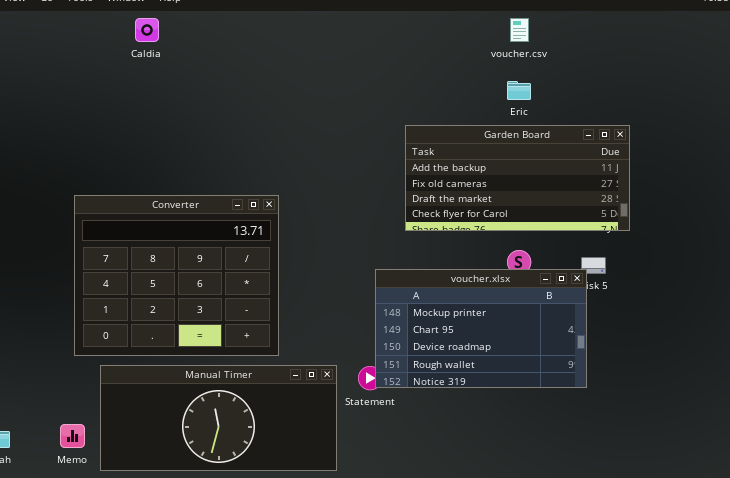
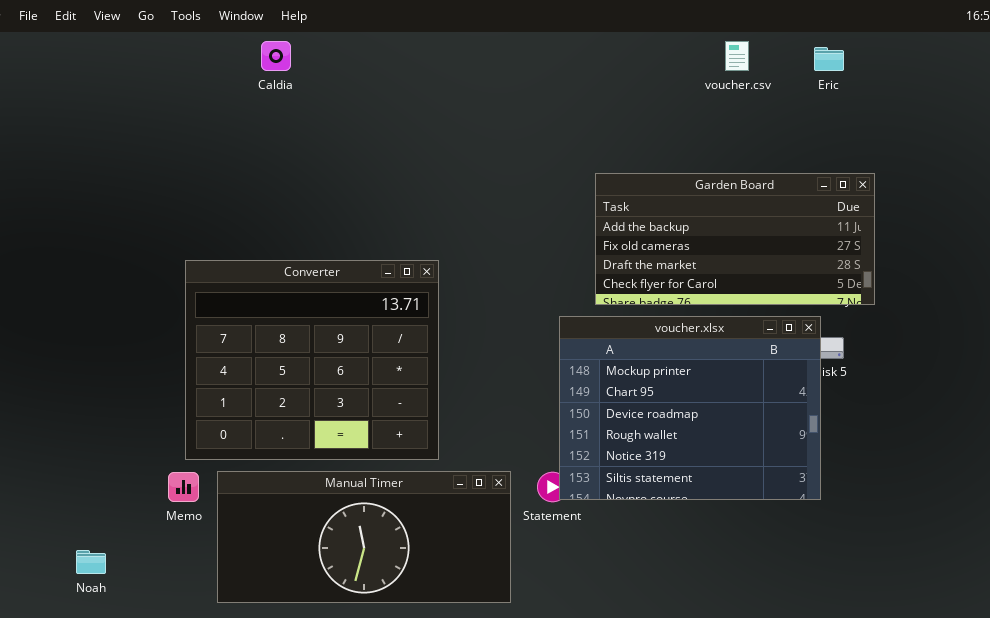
Eric: [507,81,531,100] -> [814,47,844,71], moved
voucher.xlsx: [375,269,587,388] -> [559,316,821,500], resized
Memo: [60,424,85,448] -> [168,472,199,502], moved

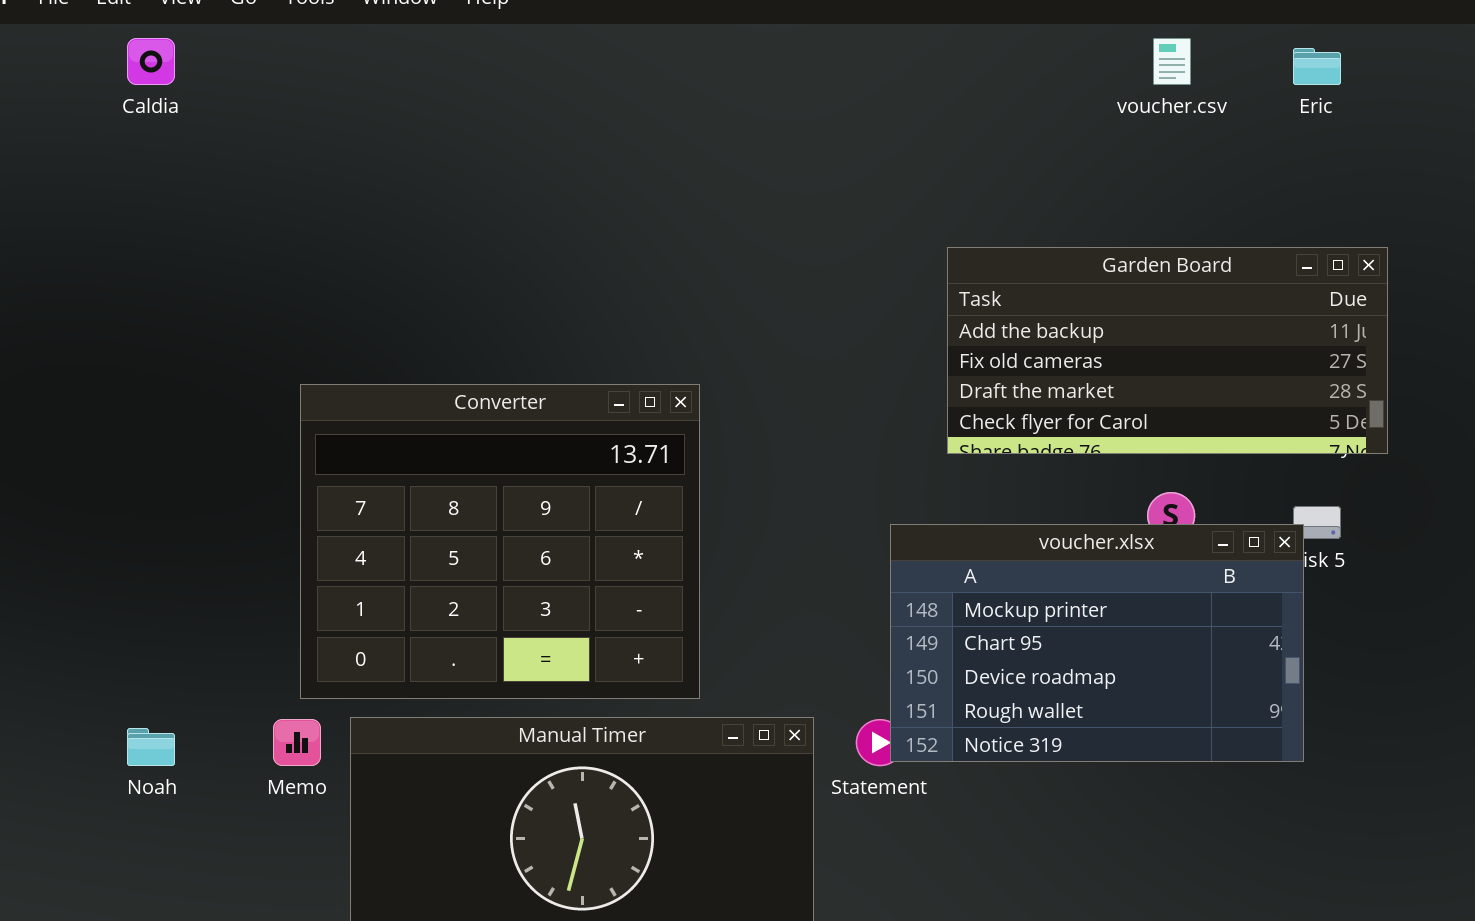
Caldia: [261,41,291,71] -> [127,38,175,85], moved
voucher.xlsx: [559,316,821,500] -> [890,524,1304,762], resized
Noah: [76,550,106,574] -> [127,728,175,766], moved

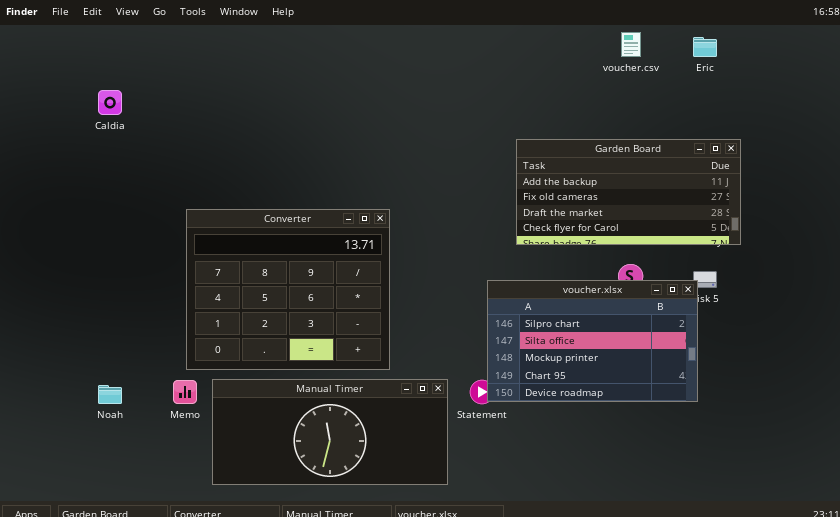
Caldia: [127,38,175,85] -> [98,90,122,115], moved
voucher.xlsx: [890,524,1304,762] -> [487,280,698,402], scrolled up 2 rows

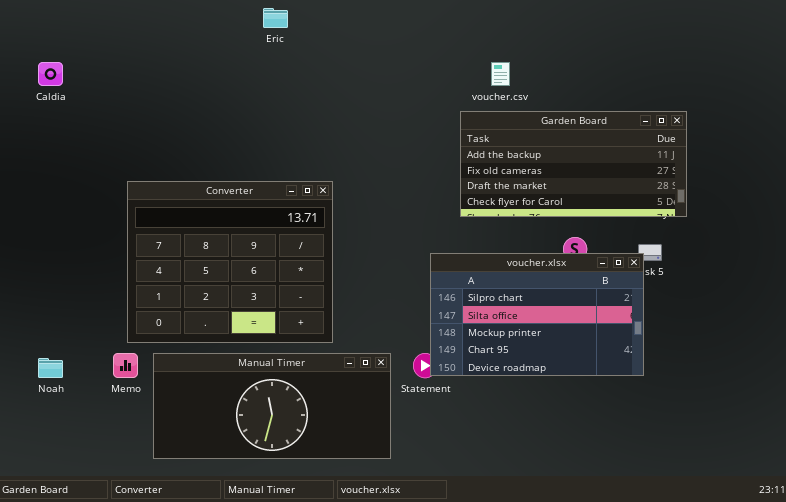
voucher.csv: [621,32,641,57] -> [491,62,510,86], moved
Eric: [693,37,717,57] -> [263,8,288,28], moved

